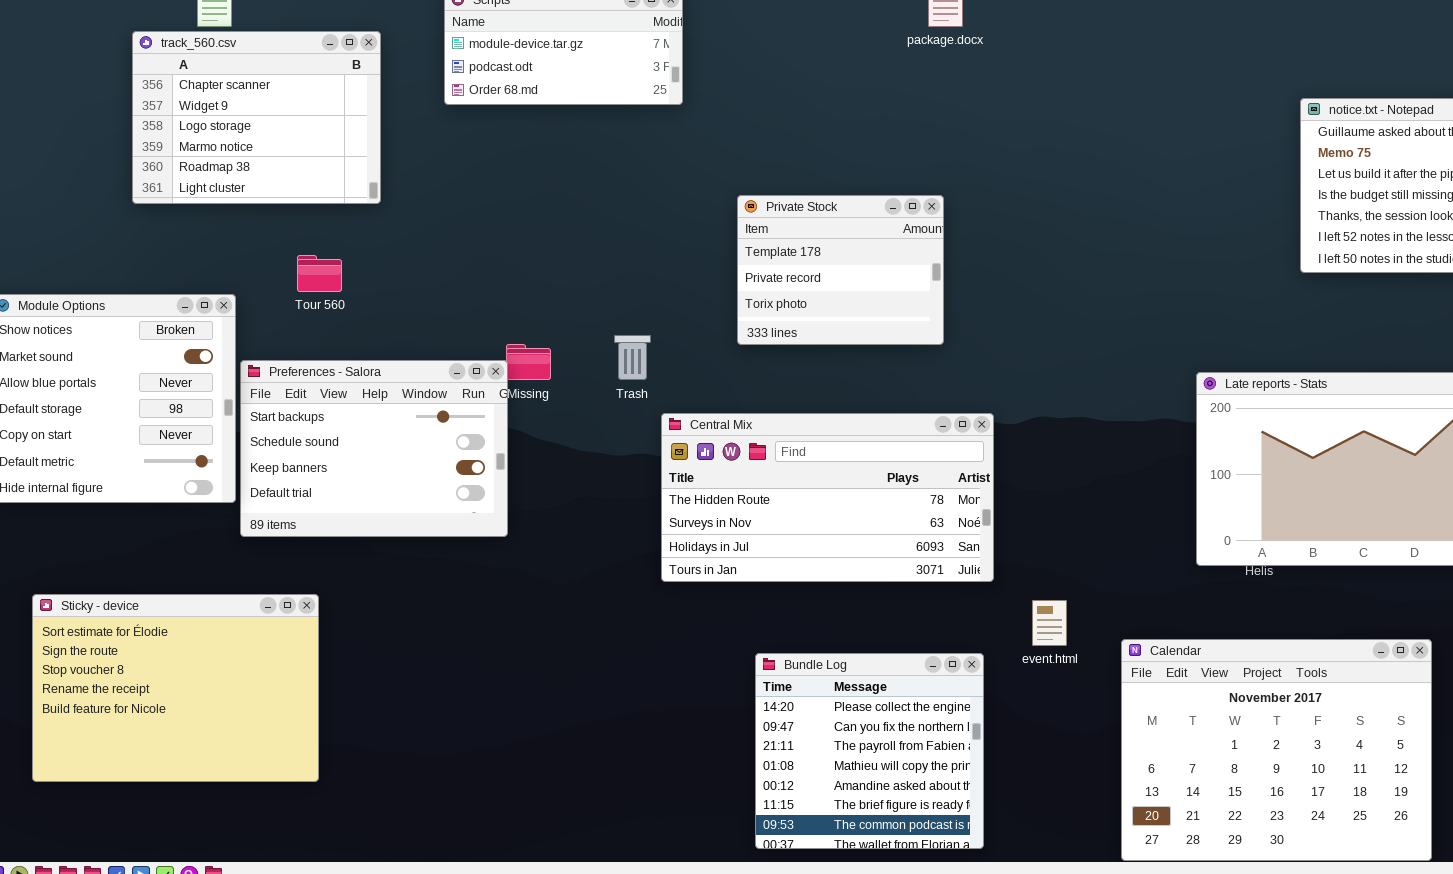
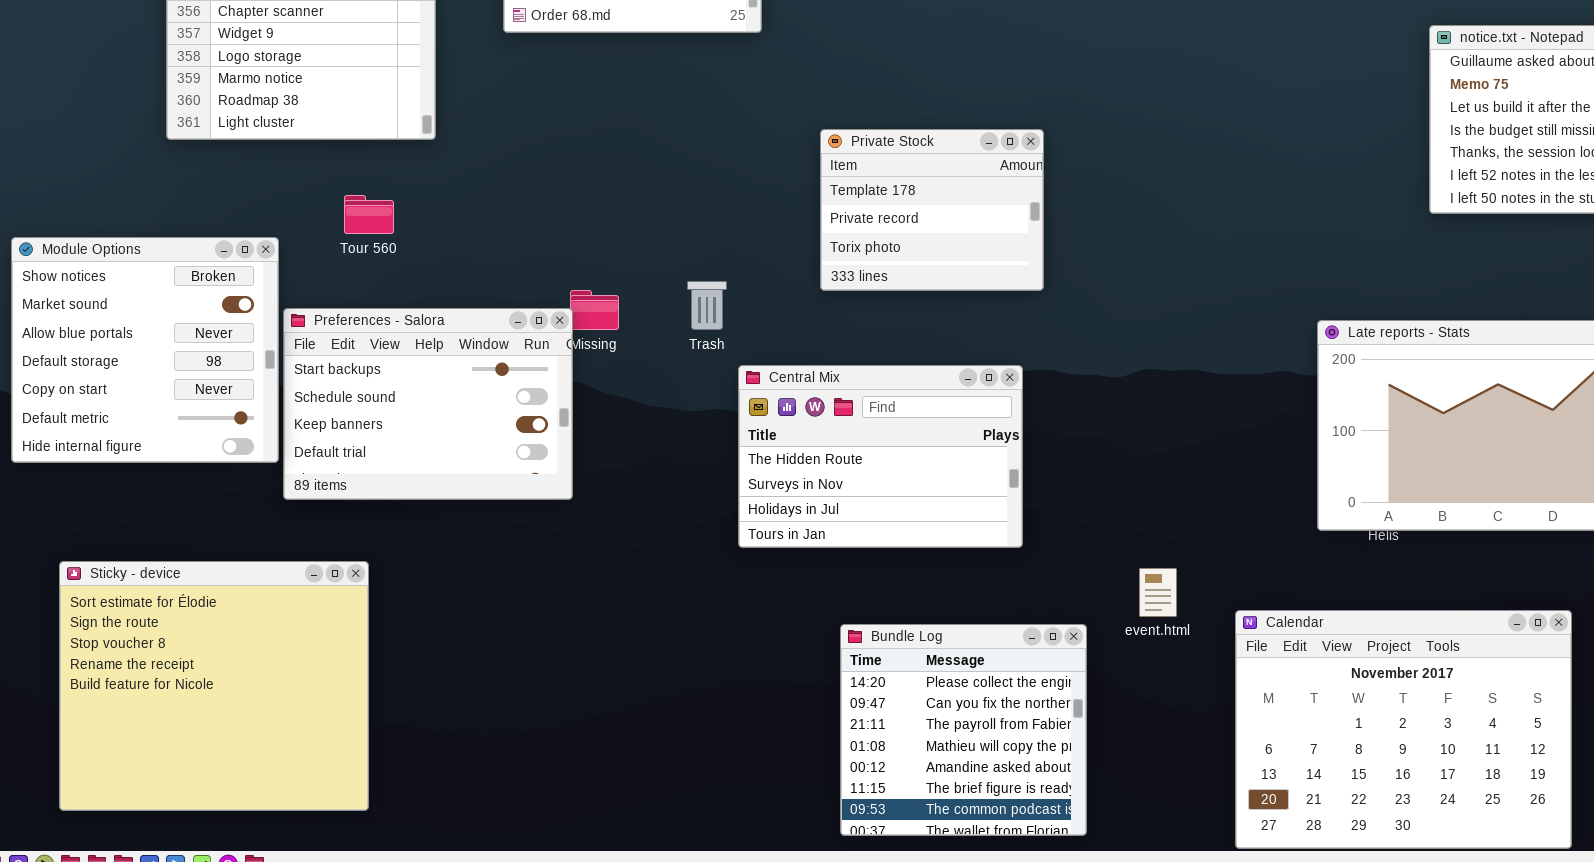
Central Mix: [661,413,994,582] -> [738,365,1023,548], resized
Sticky - device: [32,594,319,782] -> [59,561,369,811], resized

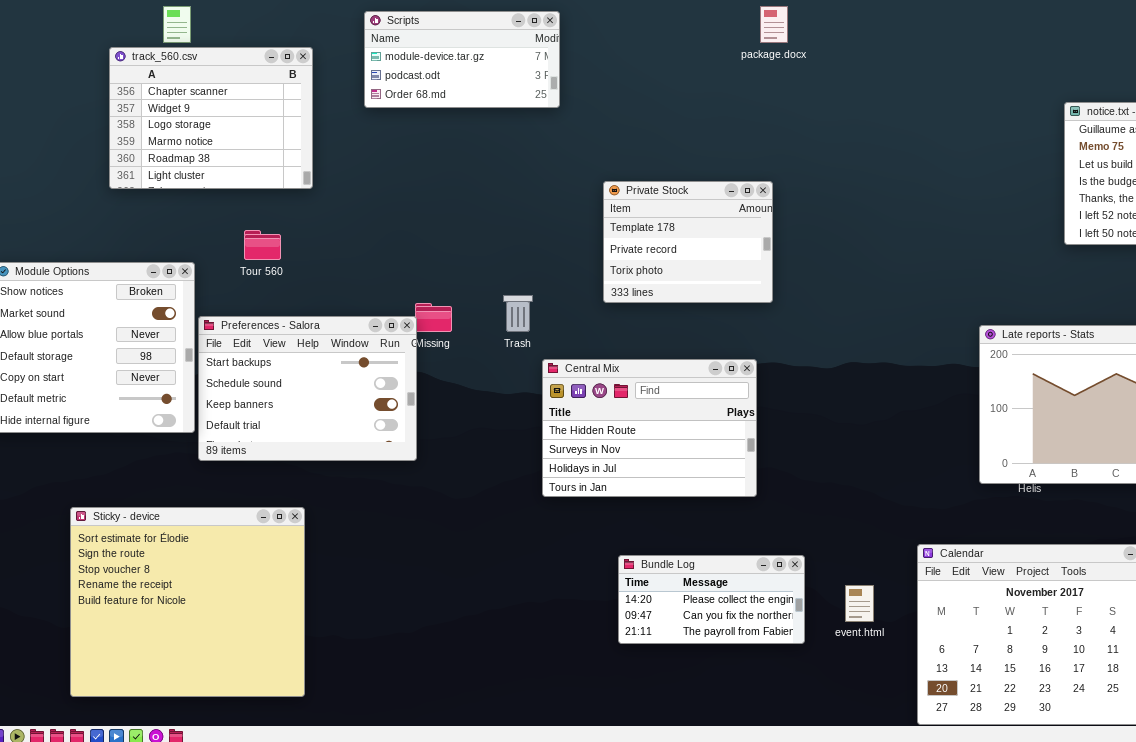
Sticky - device: [59,561,369,811] -> [70,507,305,697], moved
event.html: [1139,568,1177,617] -> [845,585,874,622], moved
Bundle Log: [840,624,1087,836] -> [618,555,805,644], resized

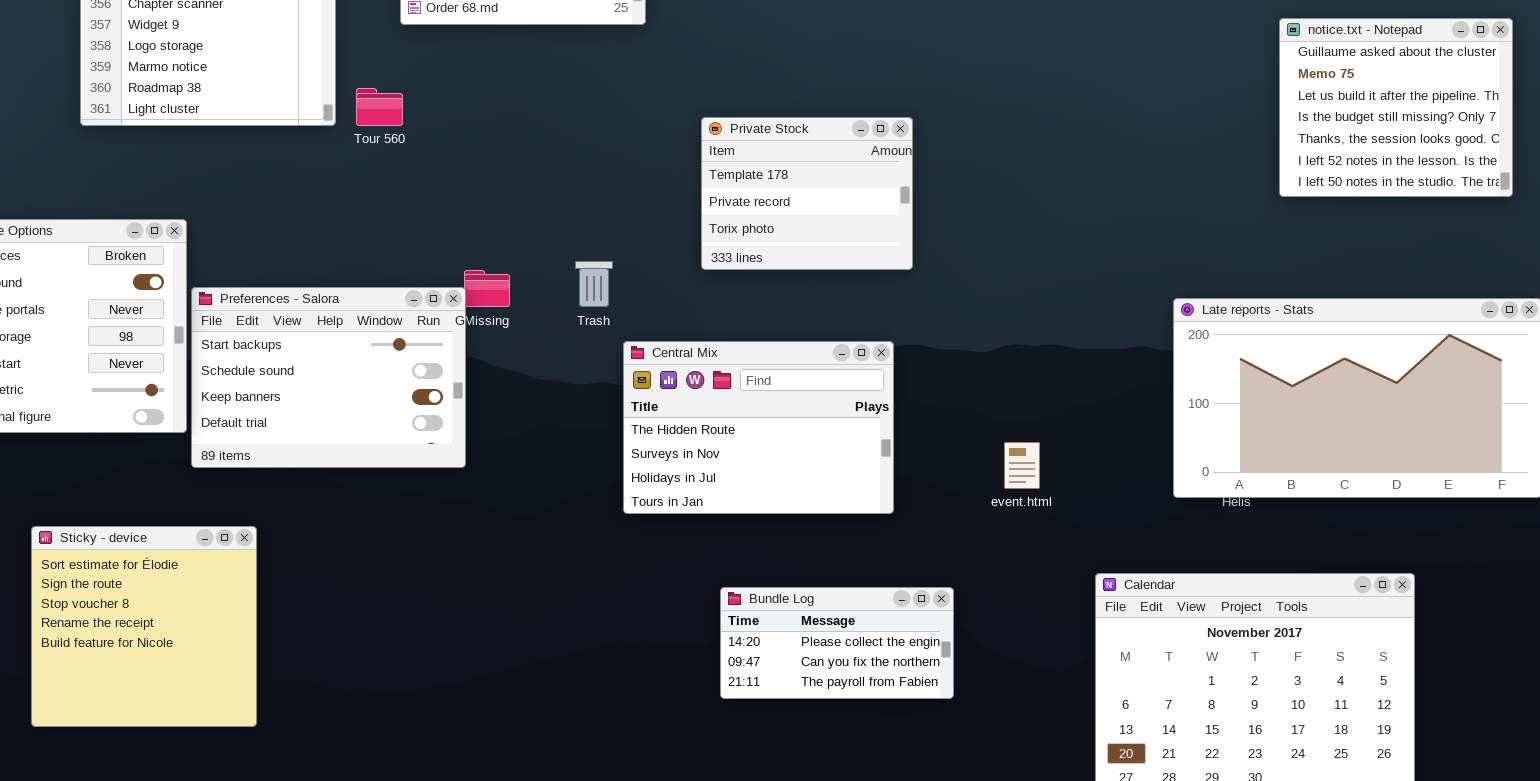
Tour 560: [244,230,281,260] -> [356,88,403,126], moved
Sticky - device: [70,507,305,697] -> [31,526,257,727], resized
event.html: [845,585,874,622] -> [1004,442,1040,489], moved

